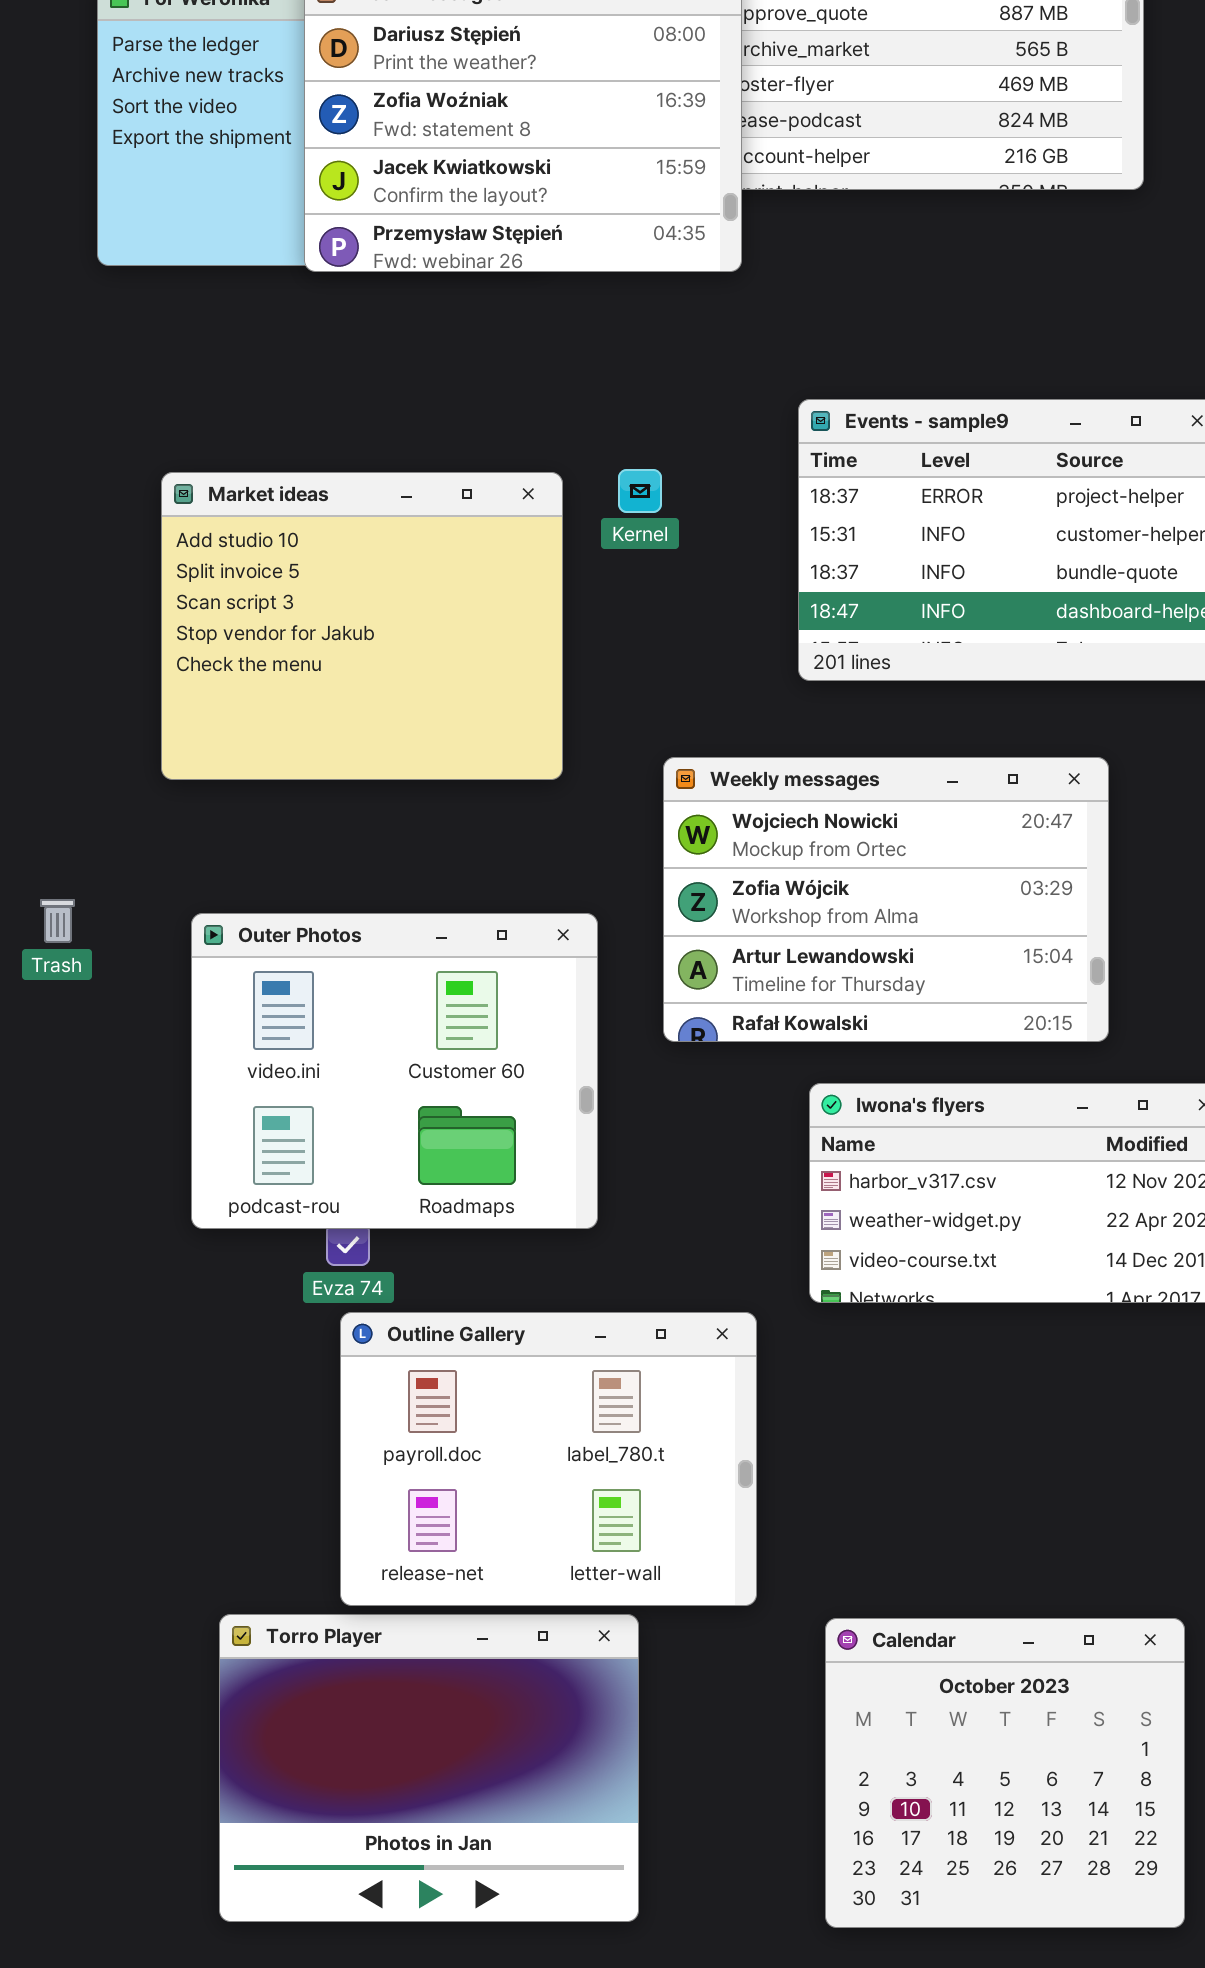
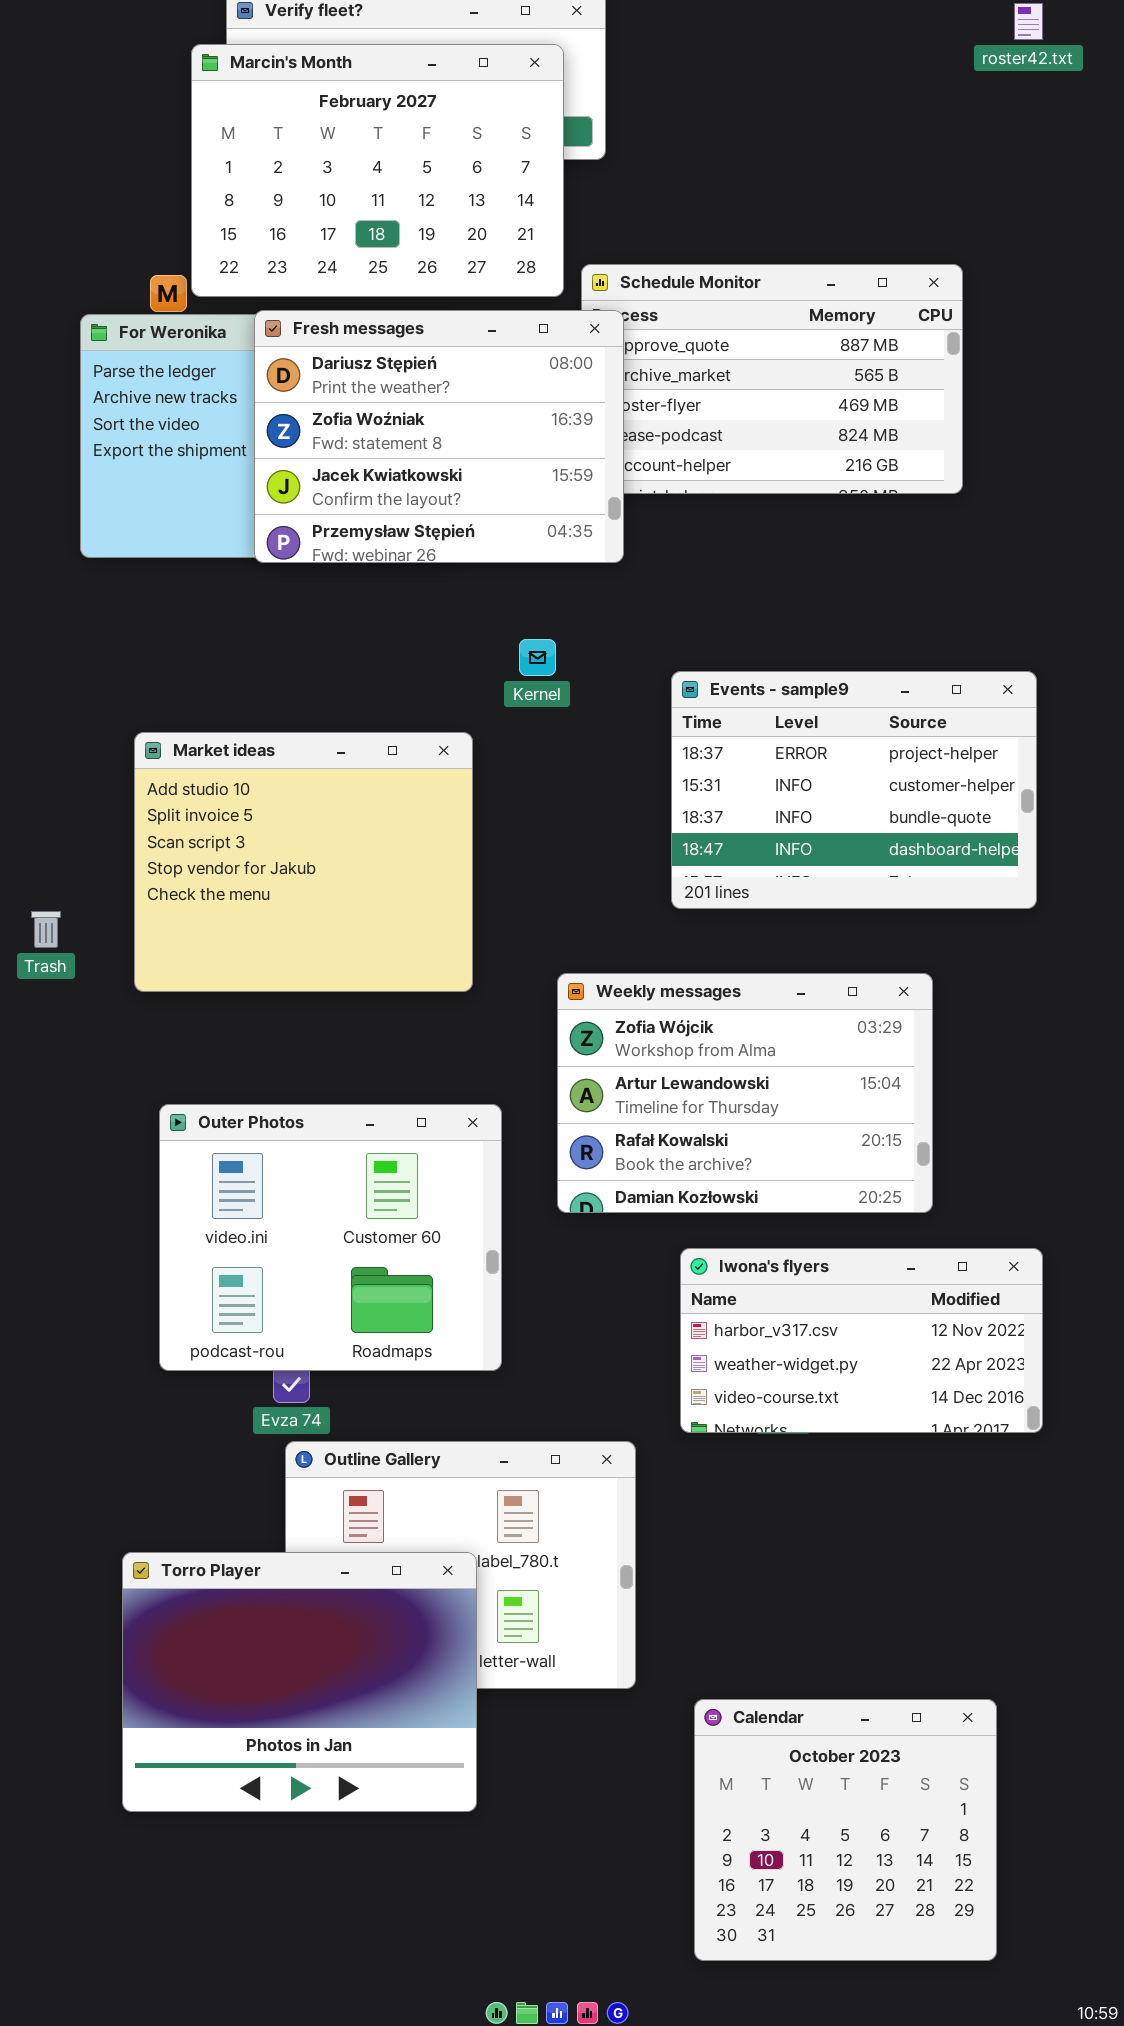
Kernel: [618,469,662,513] -> [519,639,556,676], moved
Weekly messages: [663,757,1109,1042] -> [557,973,933,1213], scrolled down 1 row
Trash: [40,899,75,943] -> [31,911,61,948], moved
Torro Player: [219,1614,639,1922] -> [122,1552,477,1812], moved

